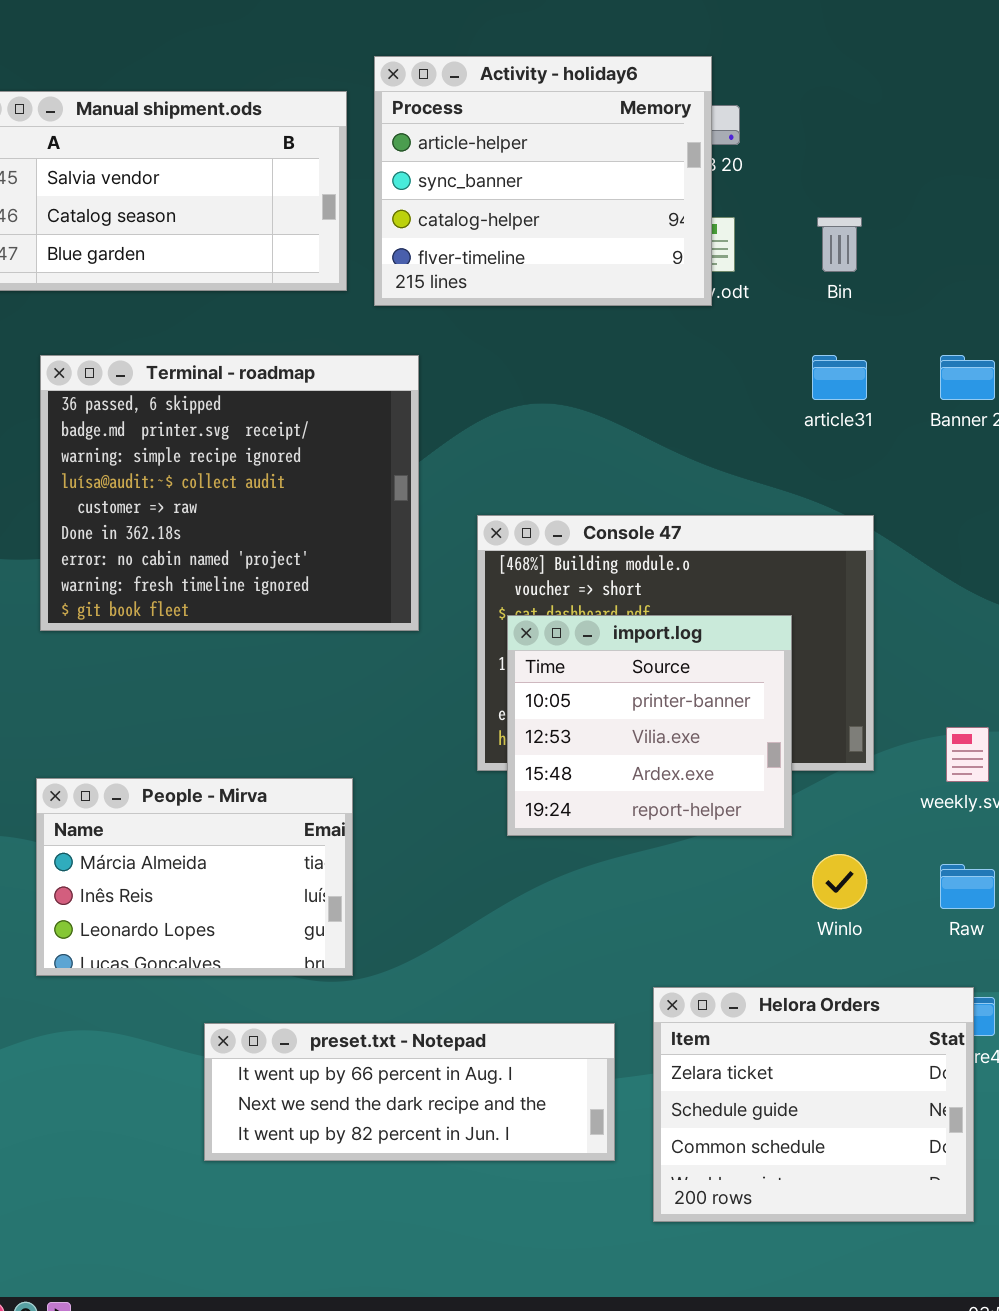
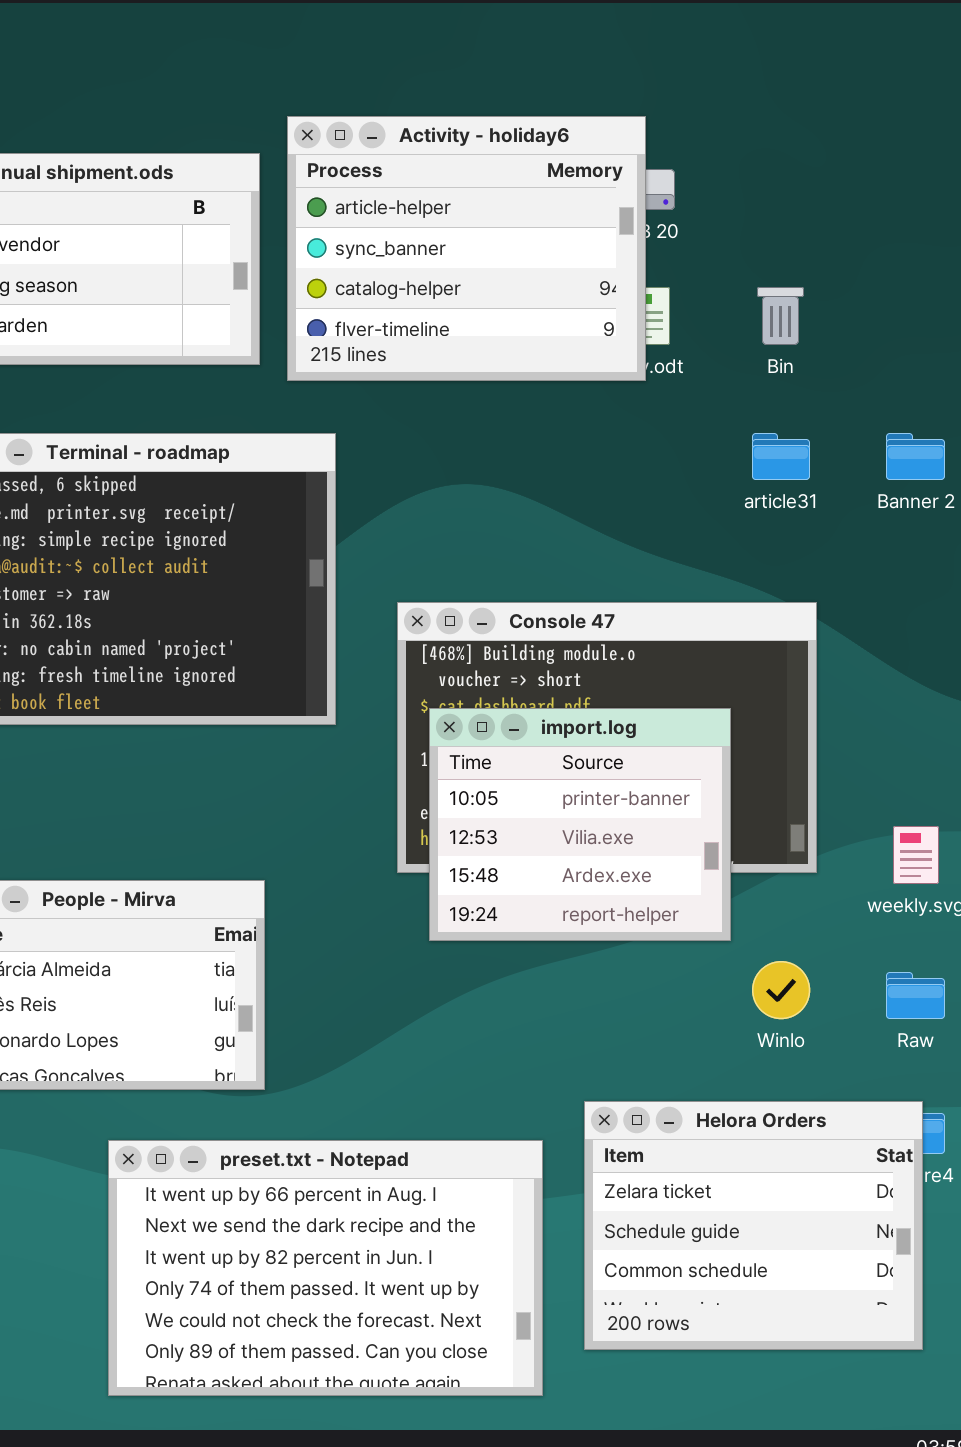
preset.txt - Notepad: [204,1023,615,1161] -> [108,1140,543,1396], resized

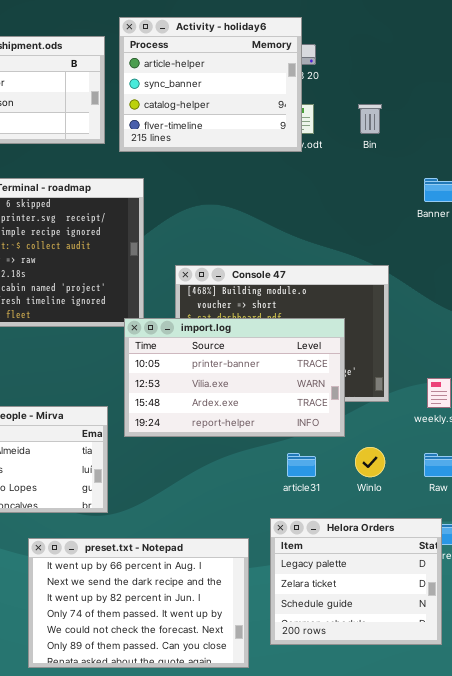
article31: [752,433,810,480] -> [287,453,316,477], moved
import.log: [429,708,731,941] -> [124,318,345,437], resized
Helora Orders: [584,1101,923,1350] -> [270,518,442,645], scrolled up 1 row

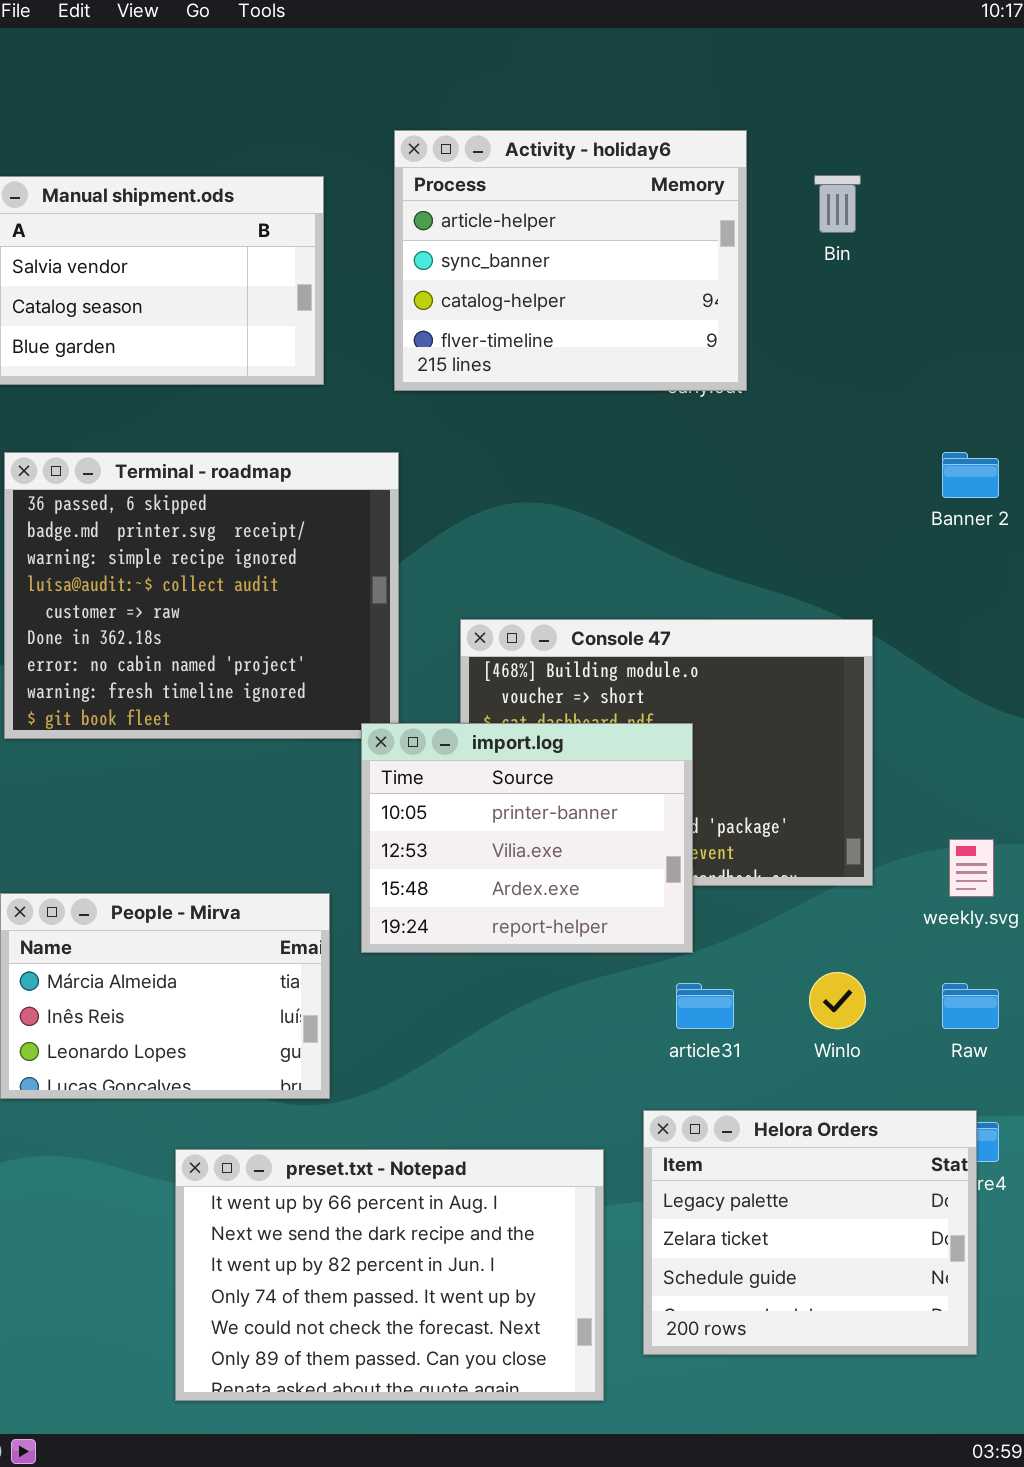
Activity - holiday6: [119,17,302,152] -> [394,130,747,391], moved
Bin: [358,104,382,134] -> [814,175,861,233], moved
import.log: [124,318,345,437] -> [361,723,693,953], resized

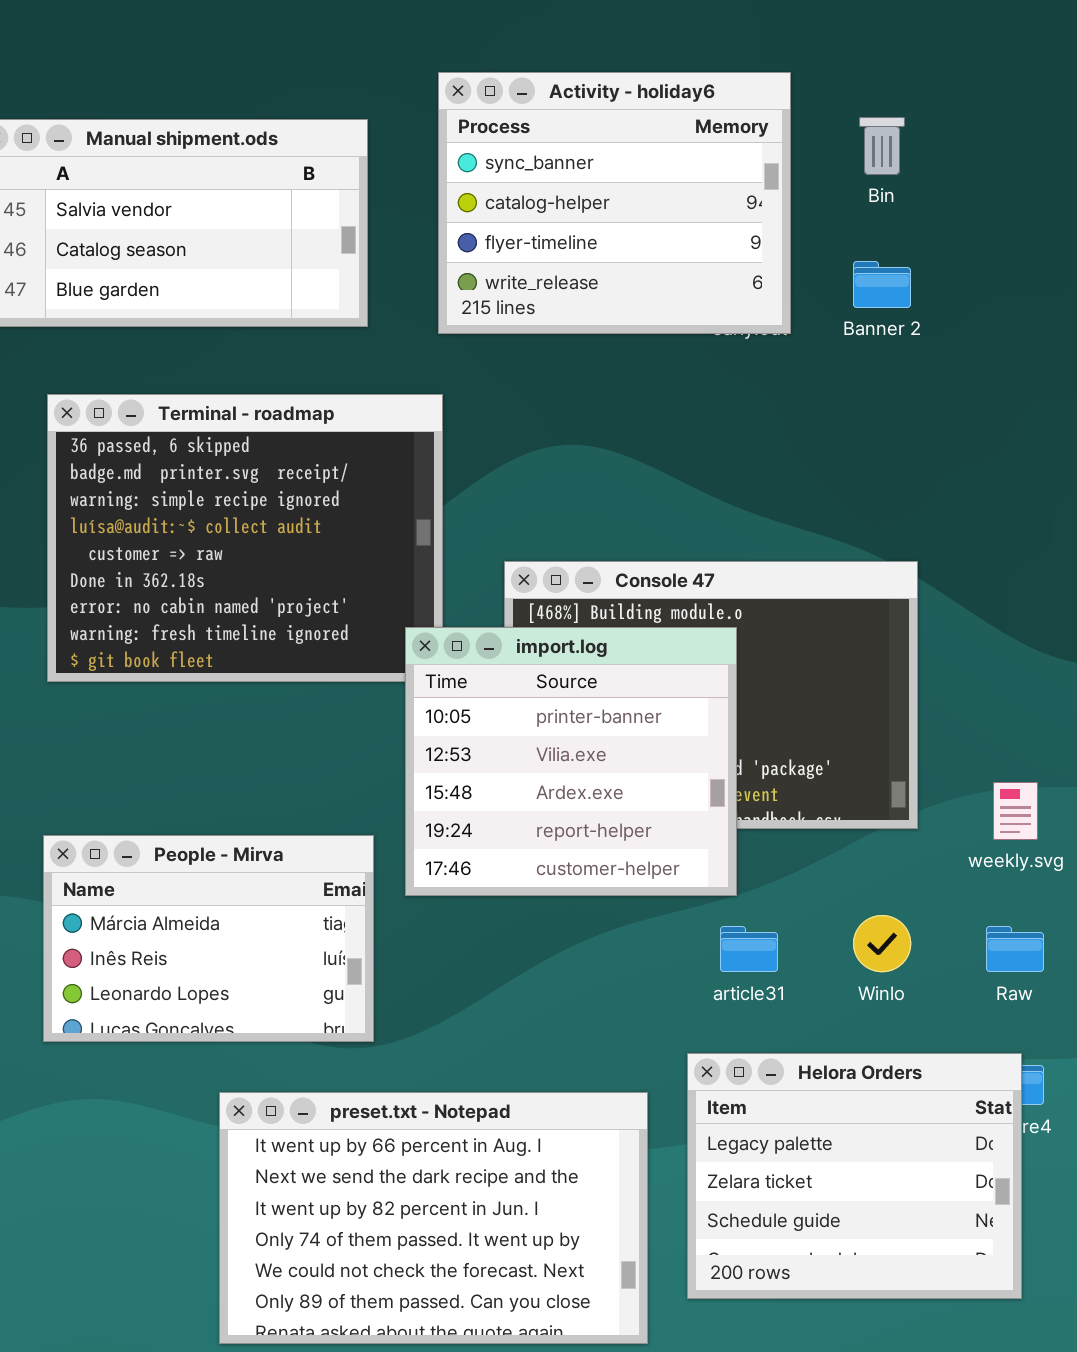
Activity - holiday6: [394,130,747,391] -> [438,72,791,334], scrolled down 1 row
Banner 2: [942,452,999,498] -> [853,261,911,308], moved
import.log: [361,723,693,953] -> [405,627,737,896], resized

